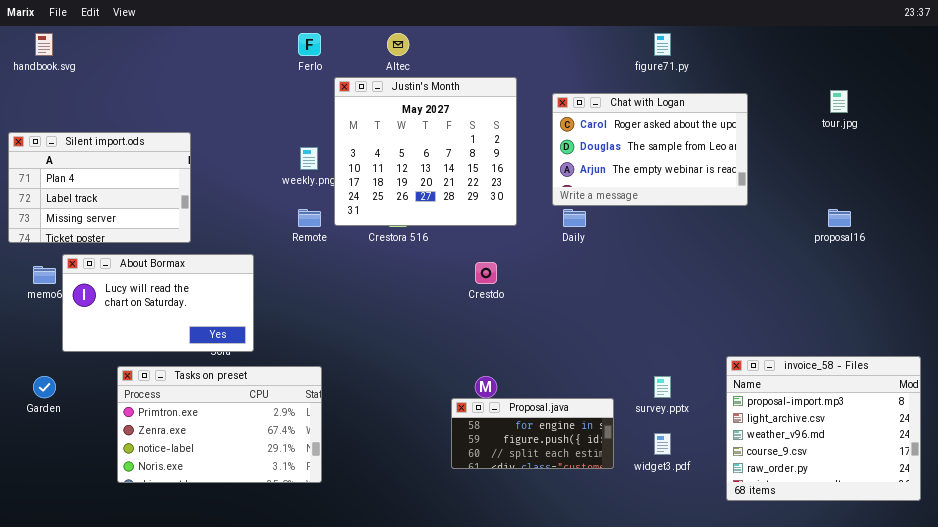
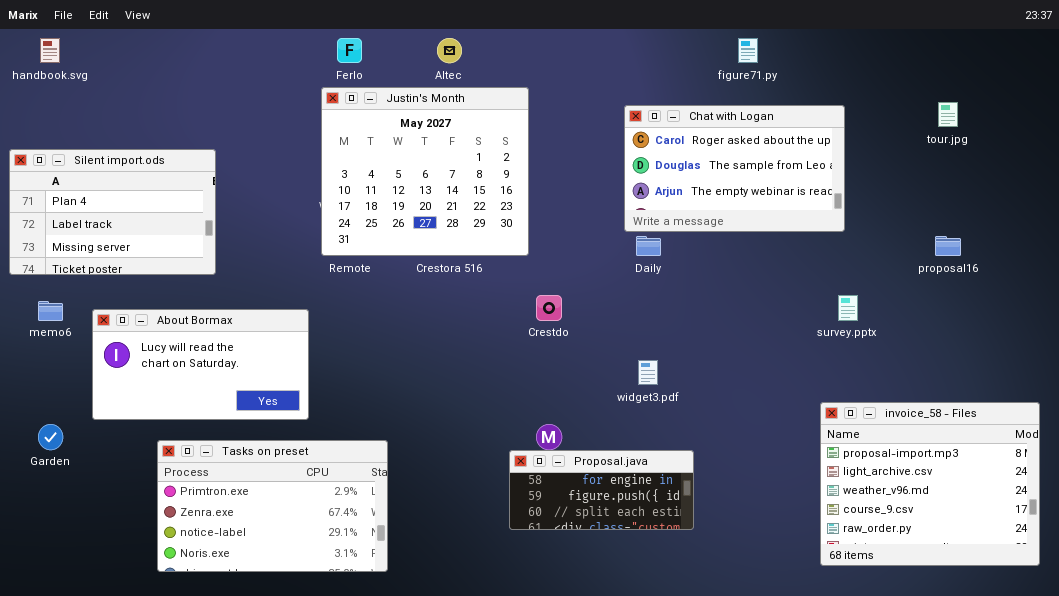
Justin's Month: [334,77,517,226] -> [321,87,529,256], moved
About Bormax: [62,254,254,352] -> [92,309,309,420], moved
Tasks on preset: [117,366,322,483] -> [157,440,388,572], moved
survey.pptx: [654,376,671,398] -> [838,295,858,321], moved
widget3.pdf: [654,433,671,455] -> [638,360,658,385], moved

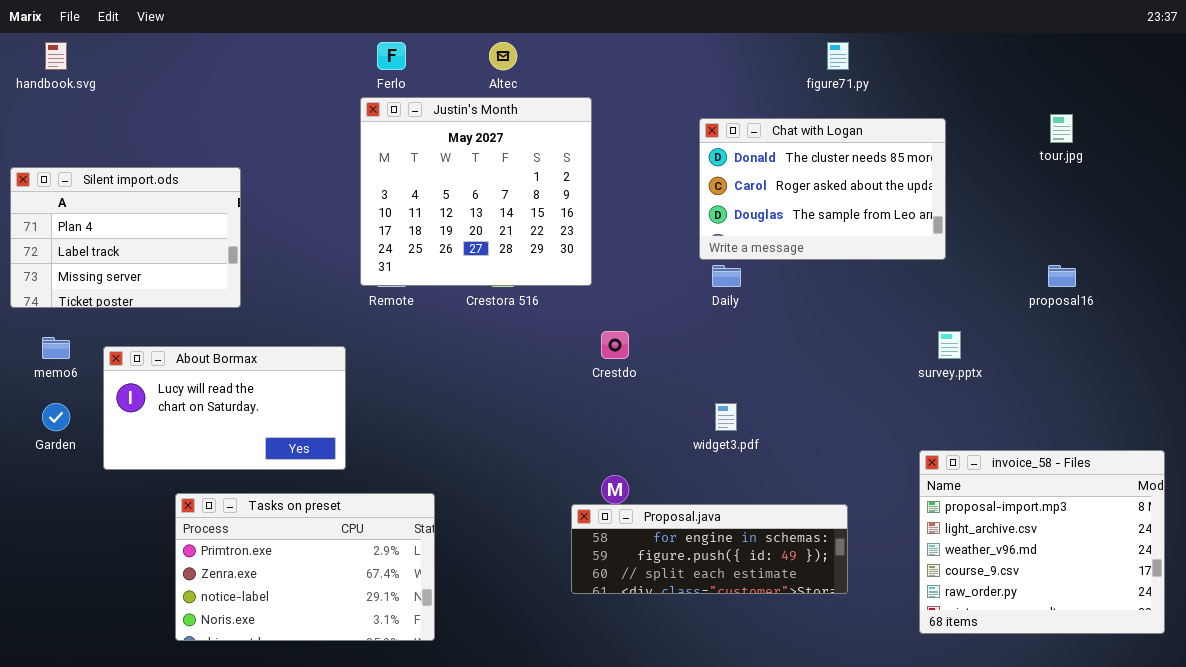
Chat with Logan: [624,105,845,232] -> [699,118,946,260], scrolled up 1 row
Garden: [38,424,63,450] -> [42,403,70,431], moved
Proposal.java: [509,450,694,530] -> [571,504,848,594], resized

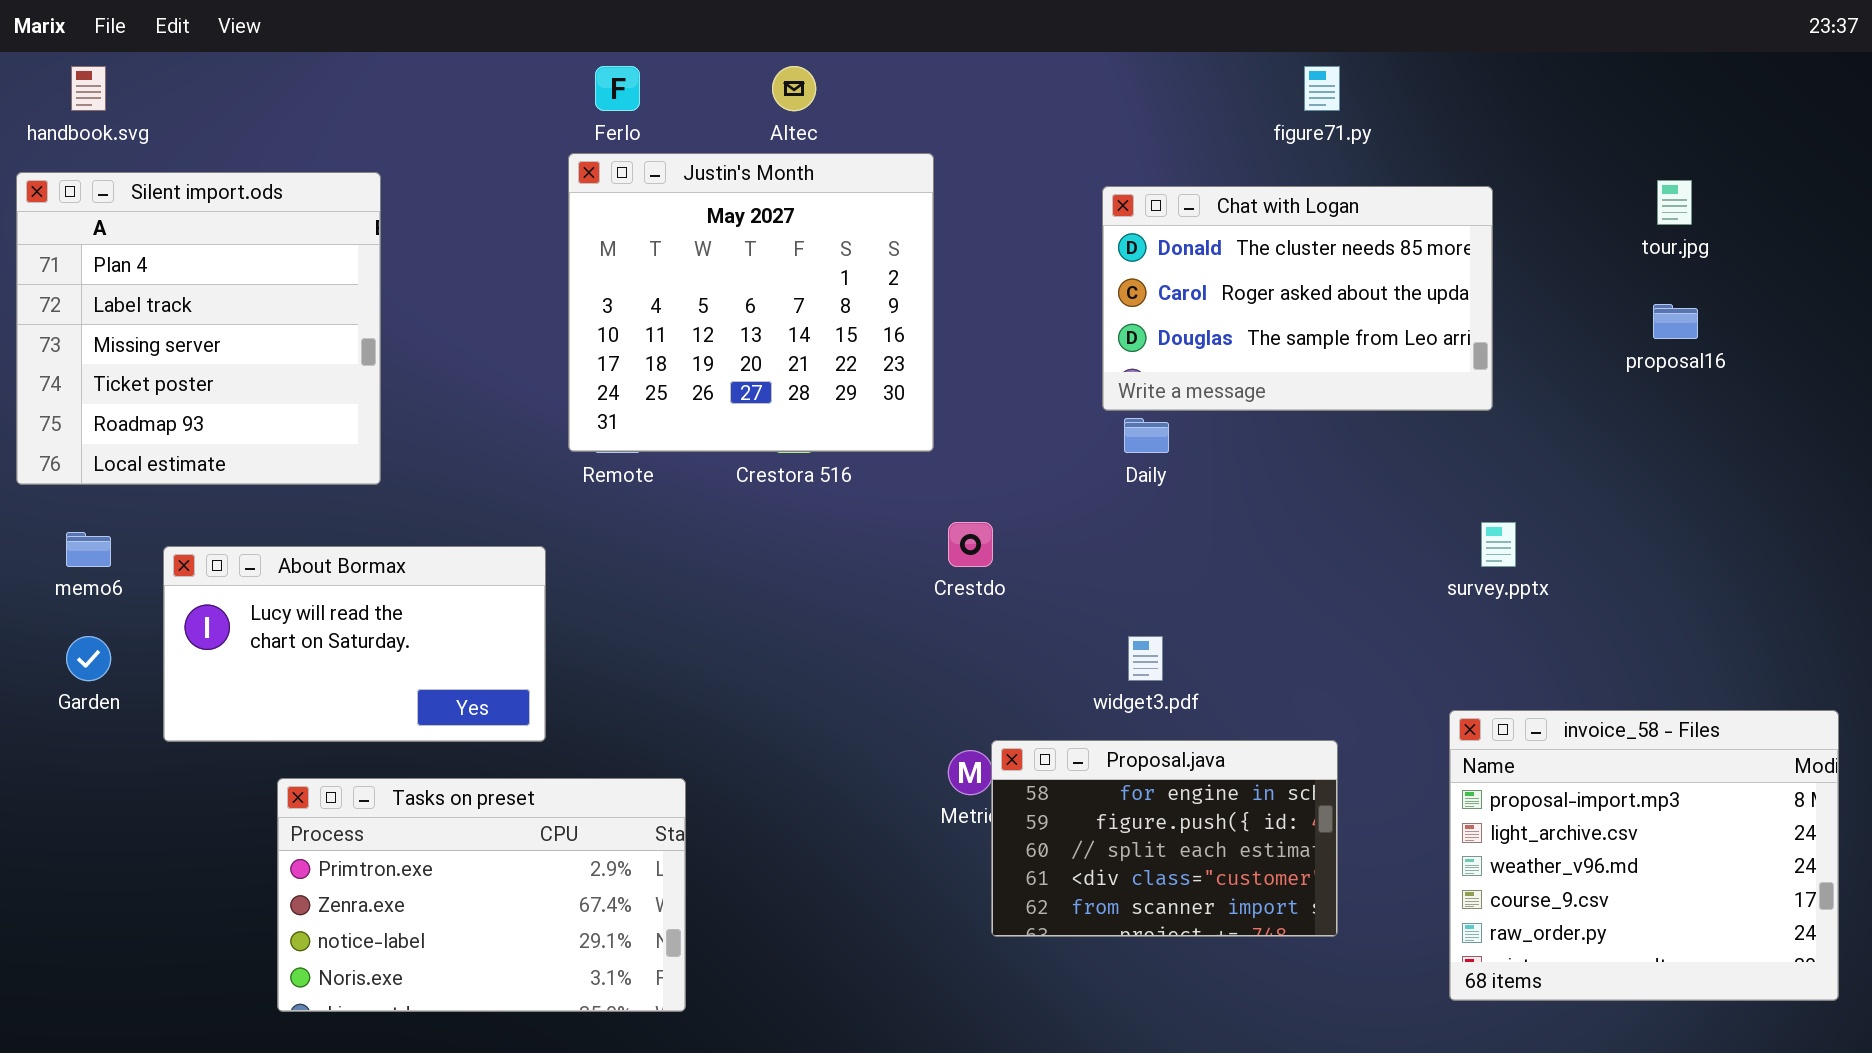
Silent import.ods: [10,167,241,308] -> [16,172,381,485], resized
proposal16: [1048,265,1076,287] -> [1653,304,1698,339], moved
Proposal.java: [571,504,848,594] -> [991,740,1338,937], resized

